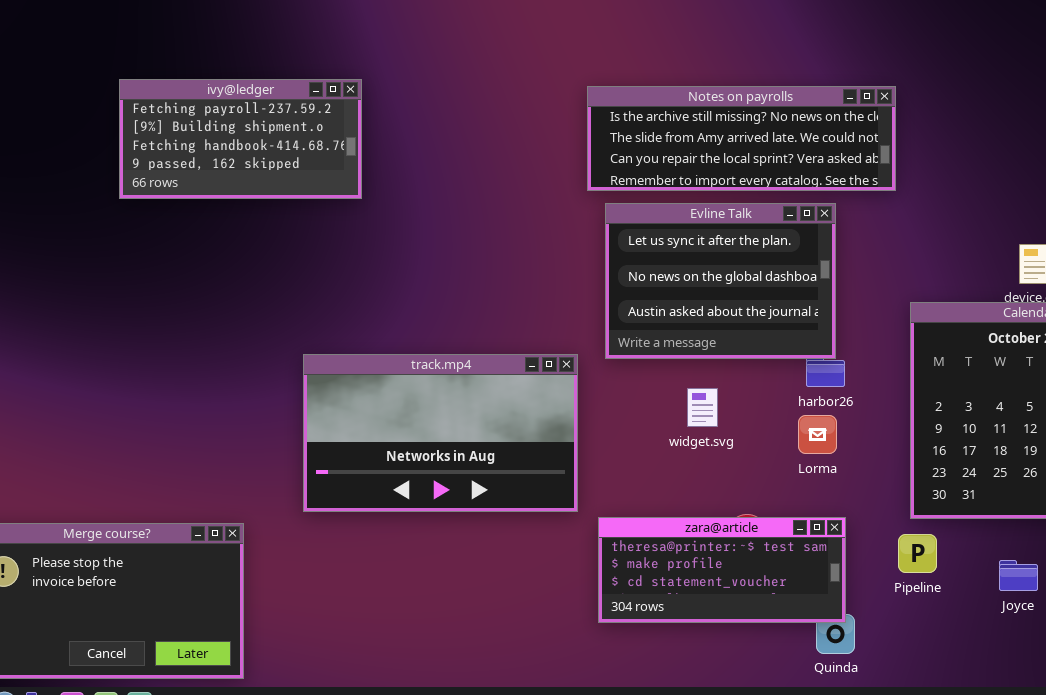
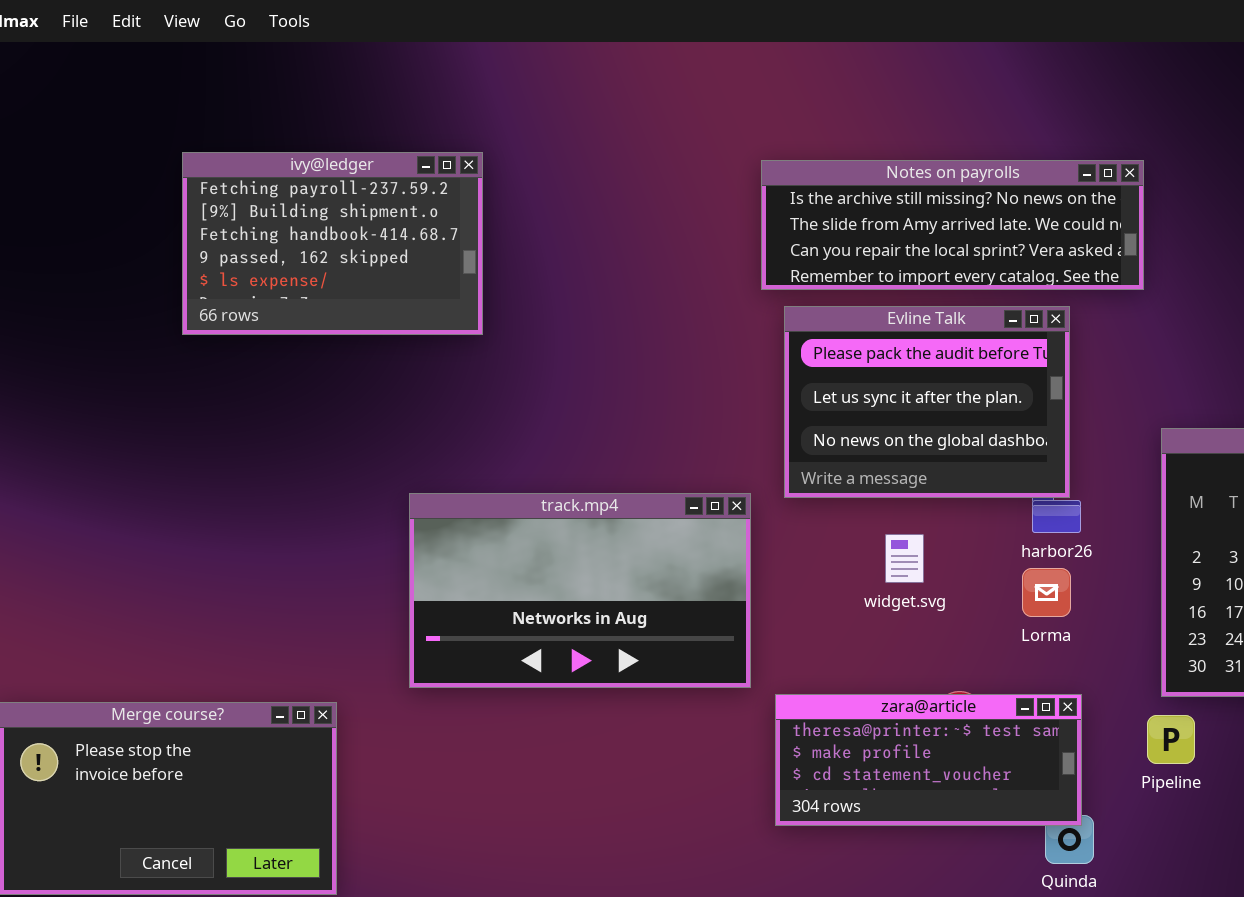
ivy@ledger: [119,79,362,199] -> [182,152,483,335], resized
Evline Talk: [605,203,836,359] -> [784,306,1070,498], scrolled up 1 row

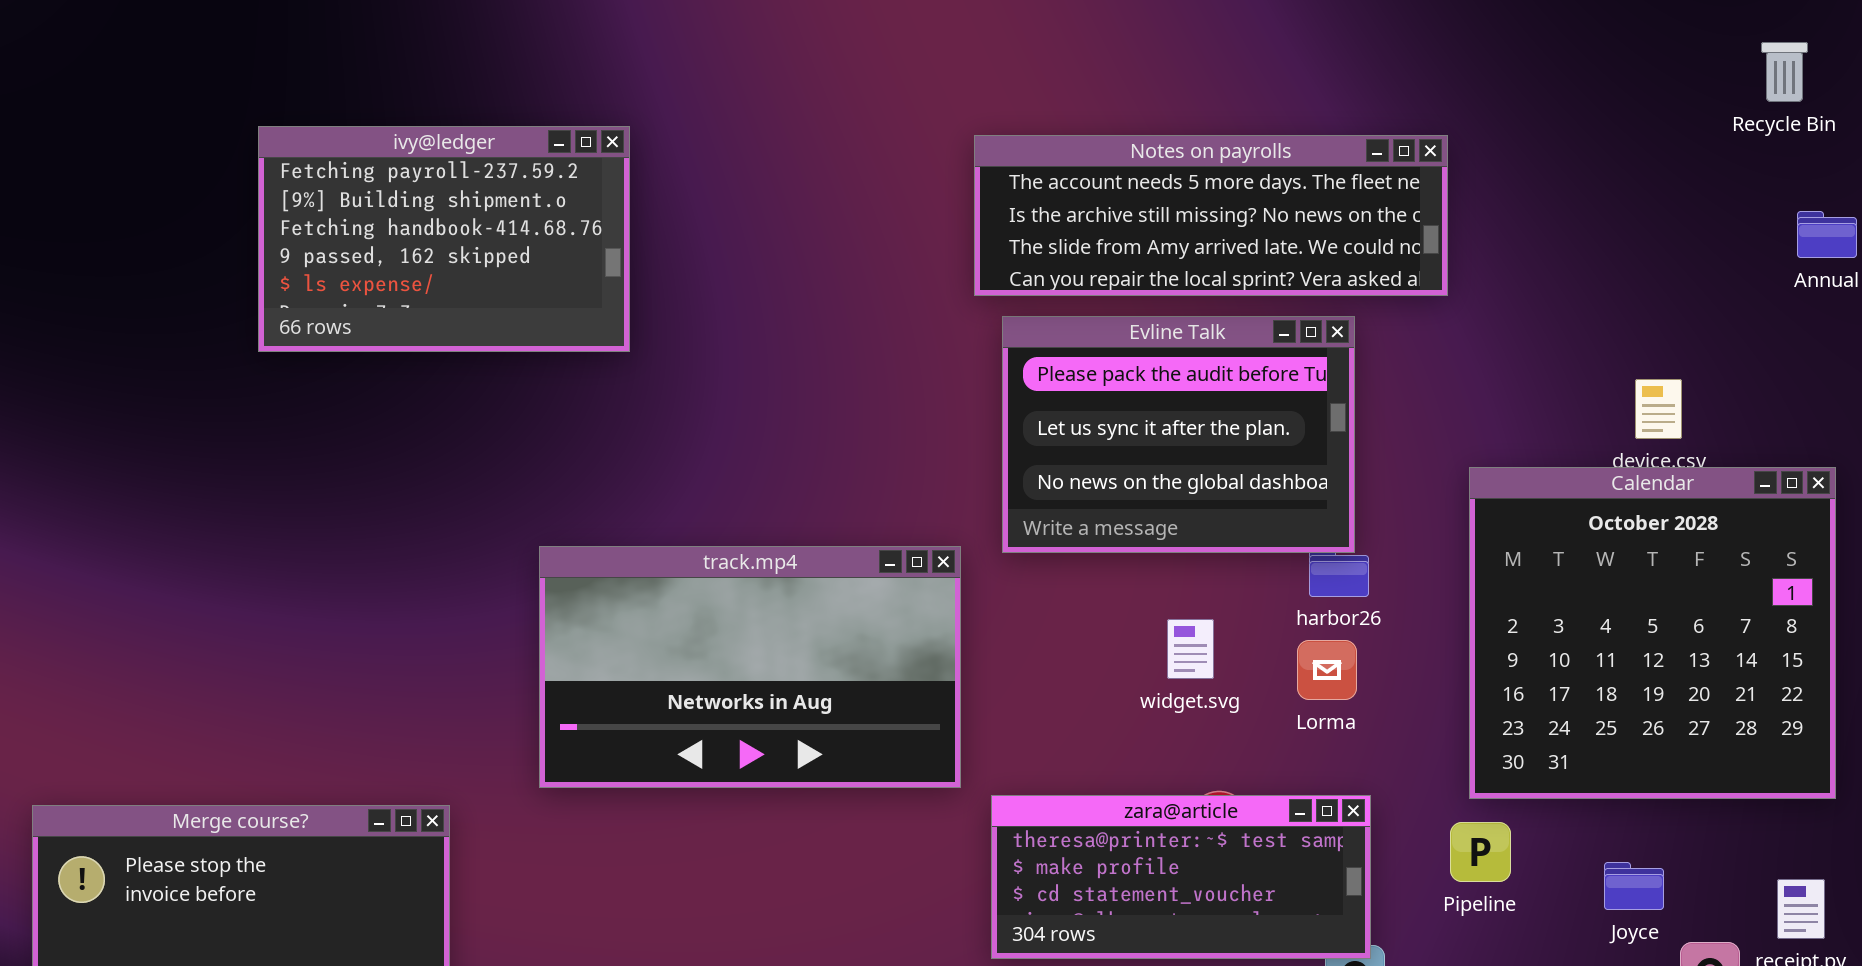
Notes on payrolls: [761,160,1144,290] -> [974,135,1448,296], scrolled up 1 row
widget.svg: [885,534,924,583] -> [1167,619,1214,679], moved

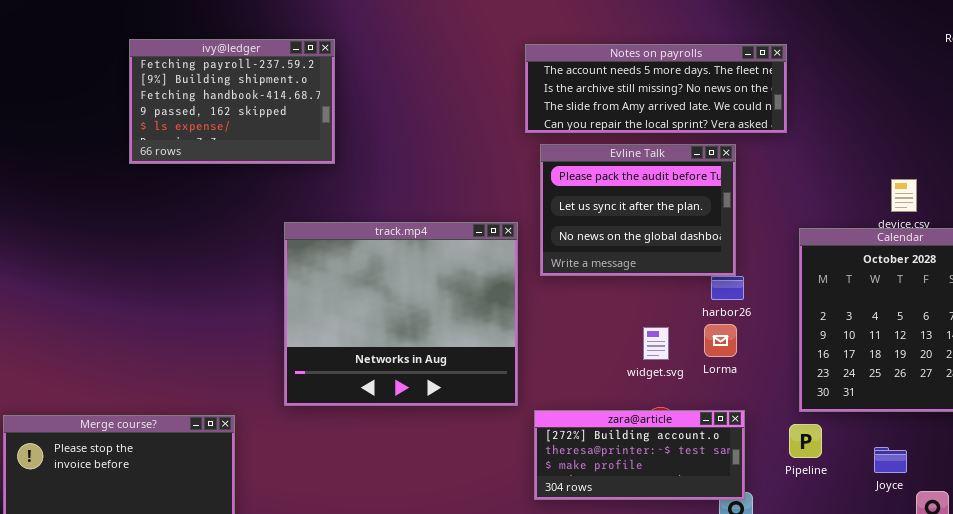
track.mp4: [539,546,961,788] -> [284,222,518,406], resized
widget.svg: [1167,619,1214,679] -> [643,327,669,360], moved
zara@article: [991,795,1371,959] -> [534,410,745,500], scrolled up 1 row

